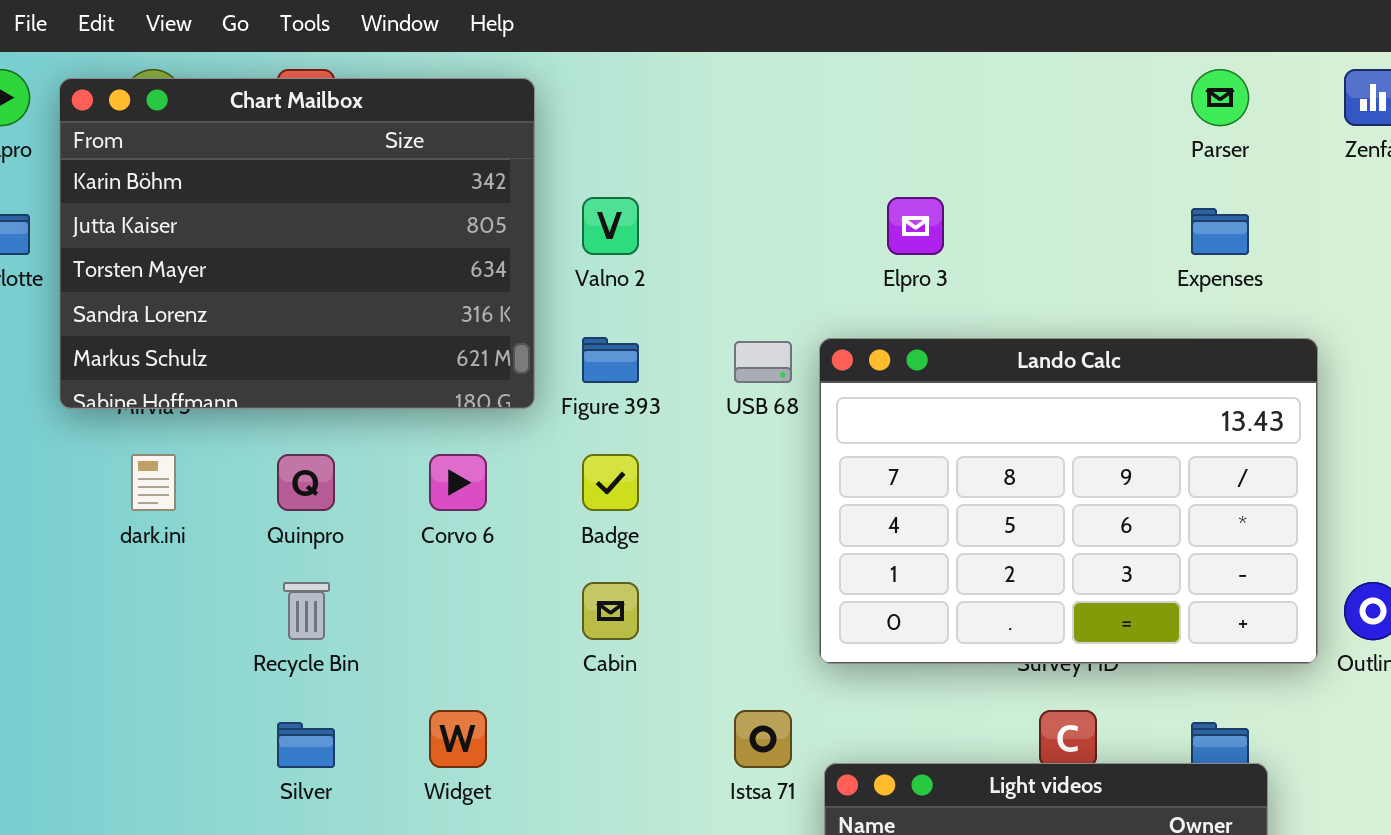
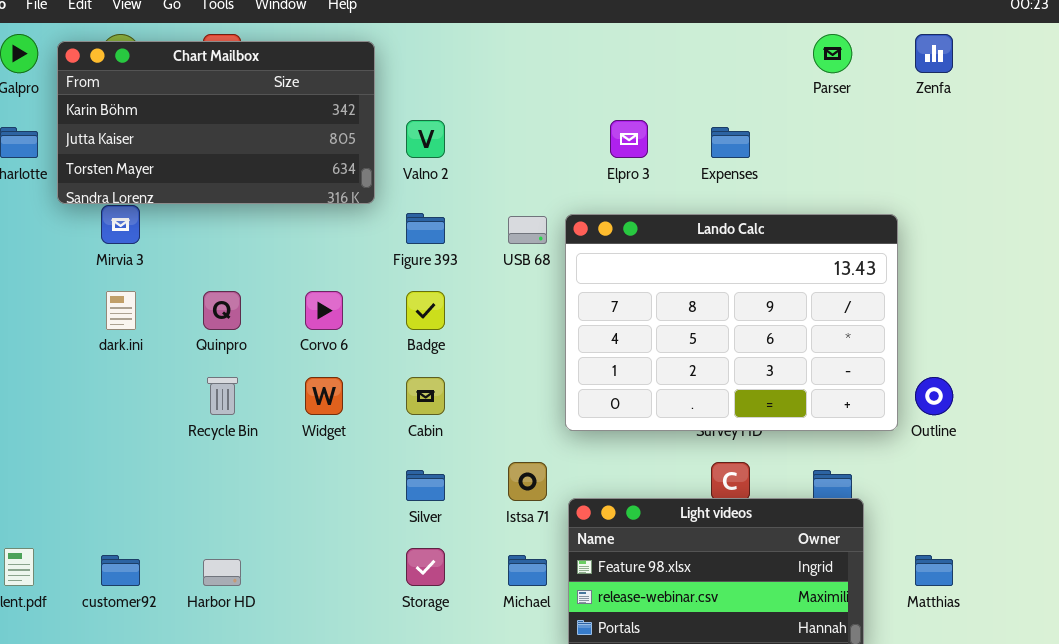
Chart Mailbox: [59,78,535,409] -> [57,41,375,204], resized
Expenses: [1191,208,1249,255] -> [711,127,750,158], moved
Widget: [429,710,487,768] -> [305,377,343,415], moved
Silver: [277,722,335,768] -> [406,470,445,501], moved

